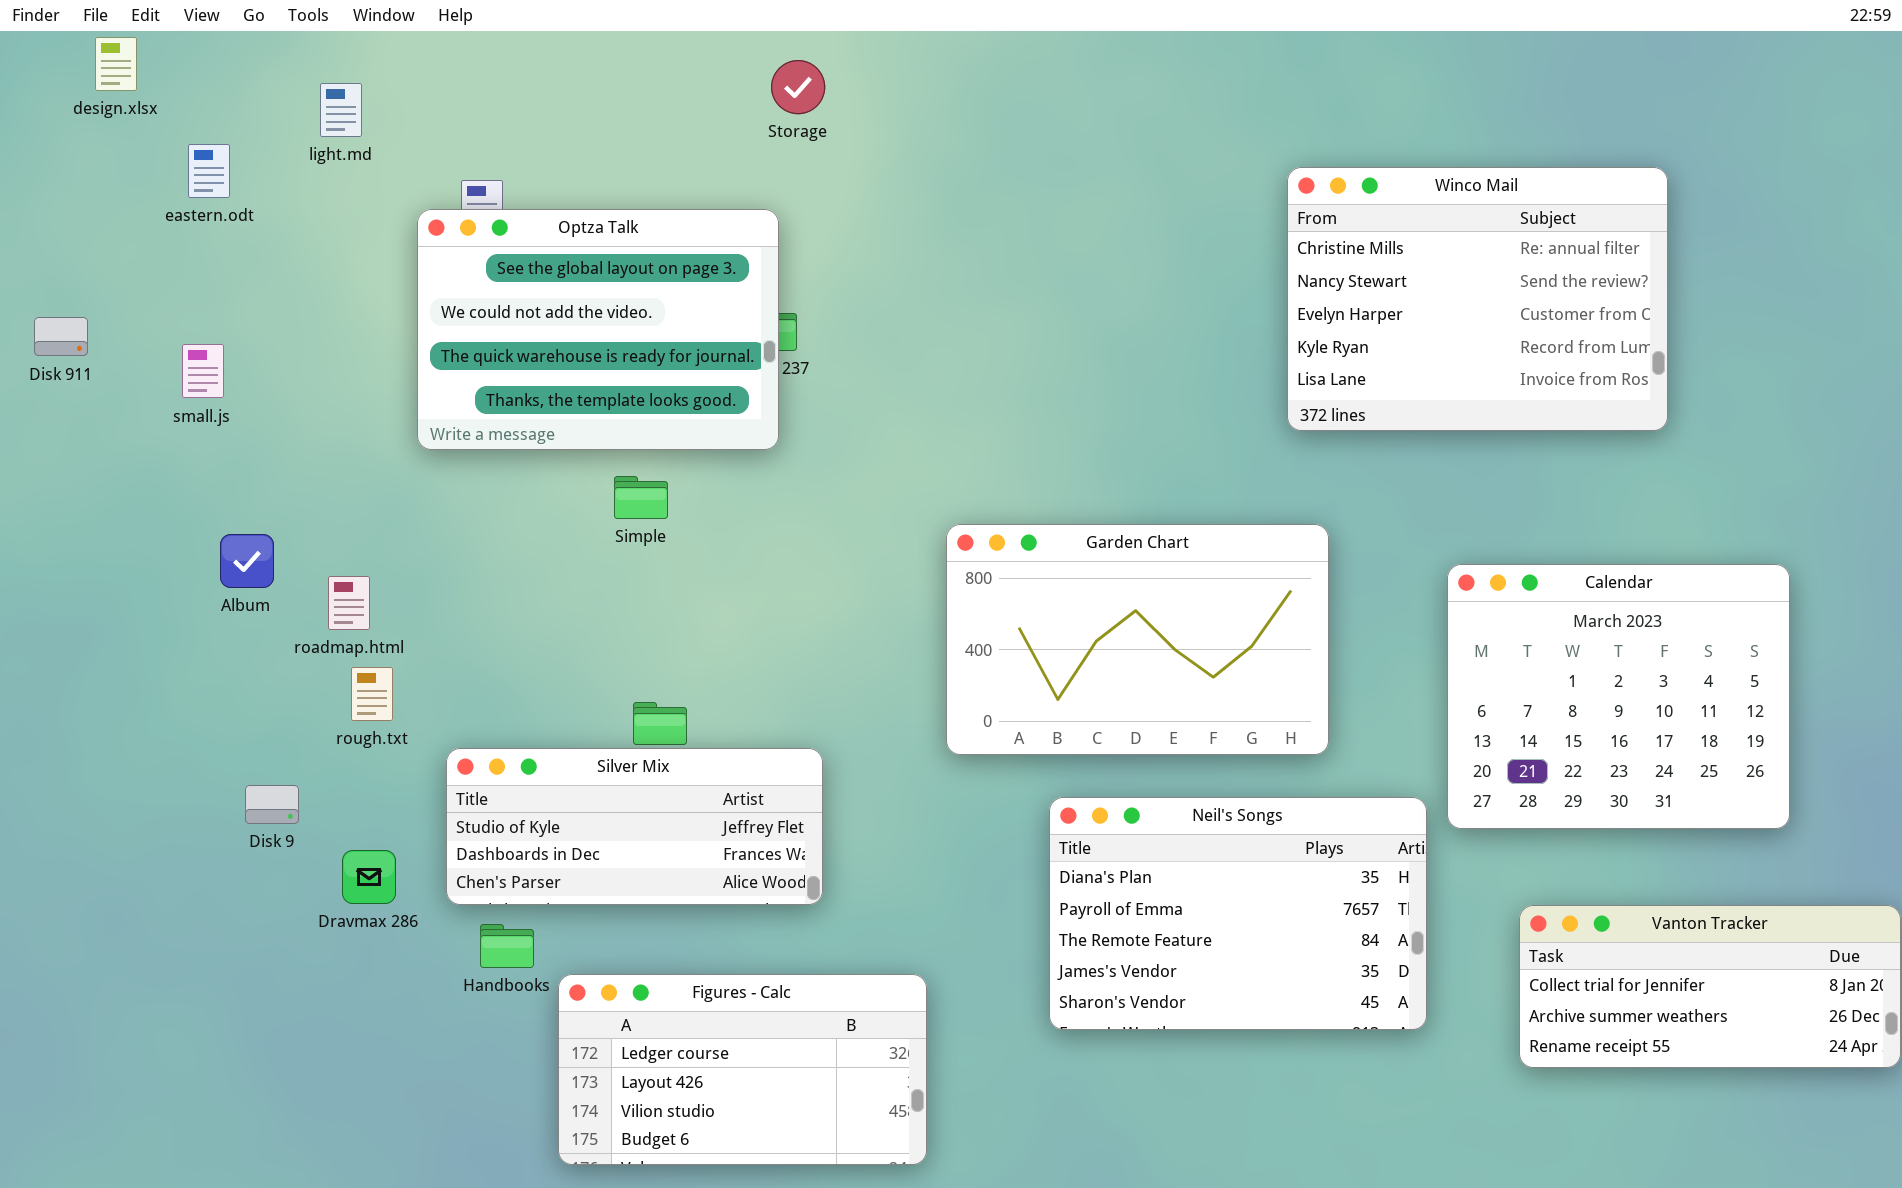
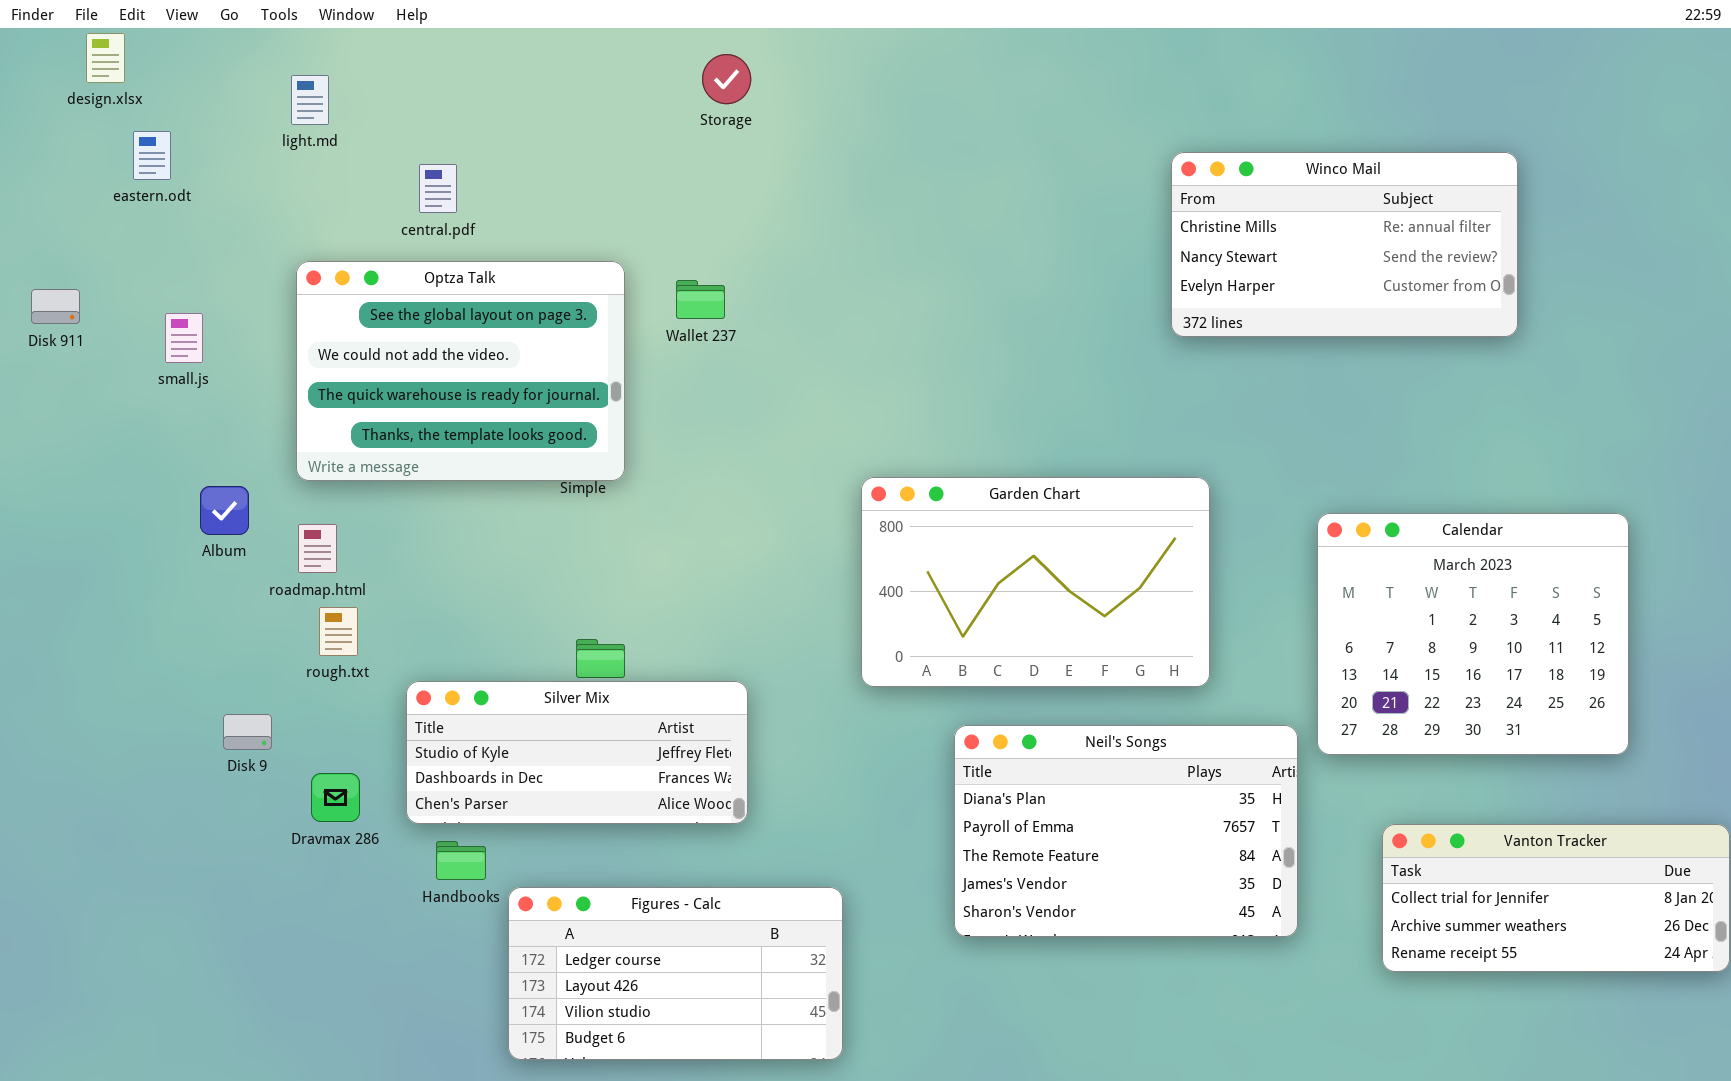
eastern.odt: [188,144,230,198] -> [133,131,171,180], moved
Winco Mail: [1287,167,1668,431] -> [1171,152,1518,337], resized
Optza Talk: [417,209,779,450] -> [296,261,625,481], moved

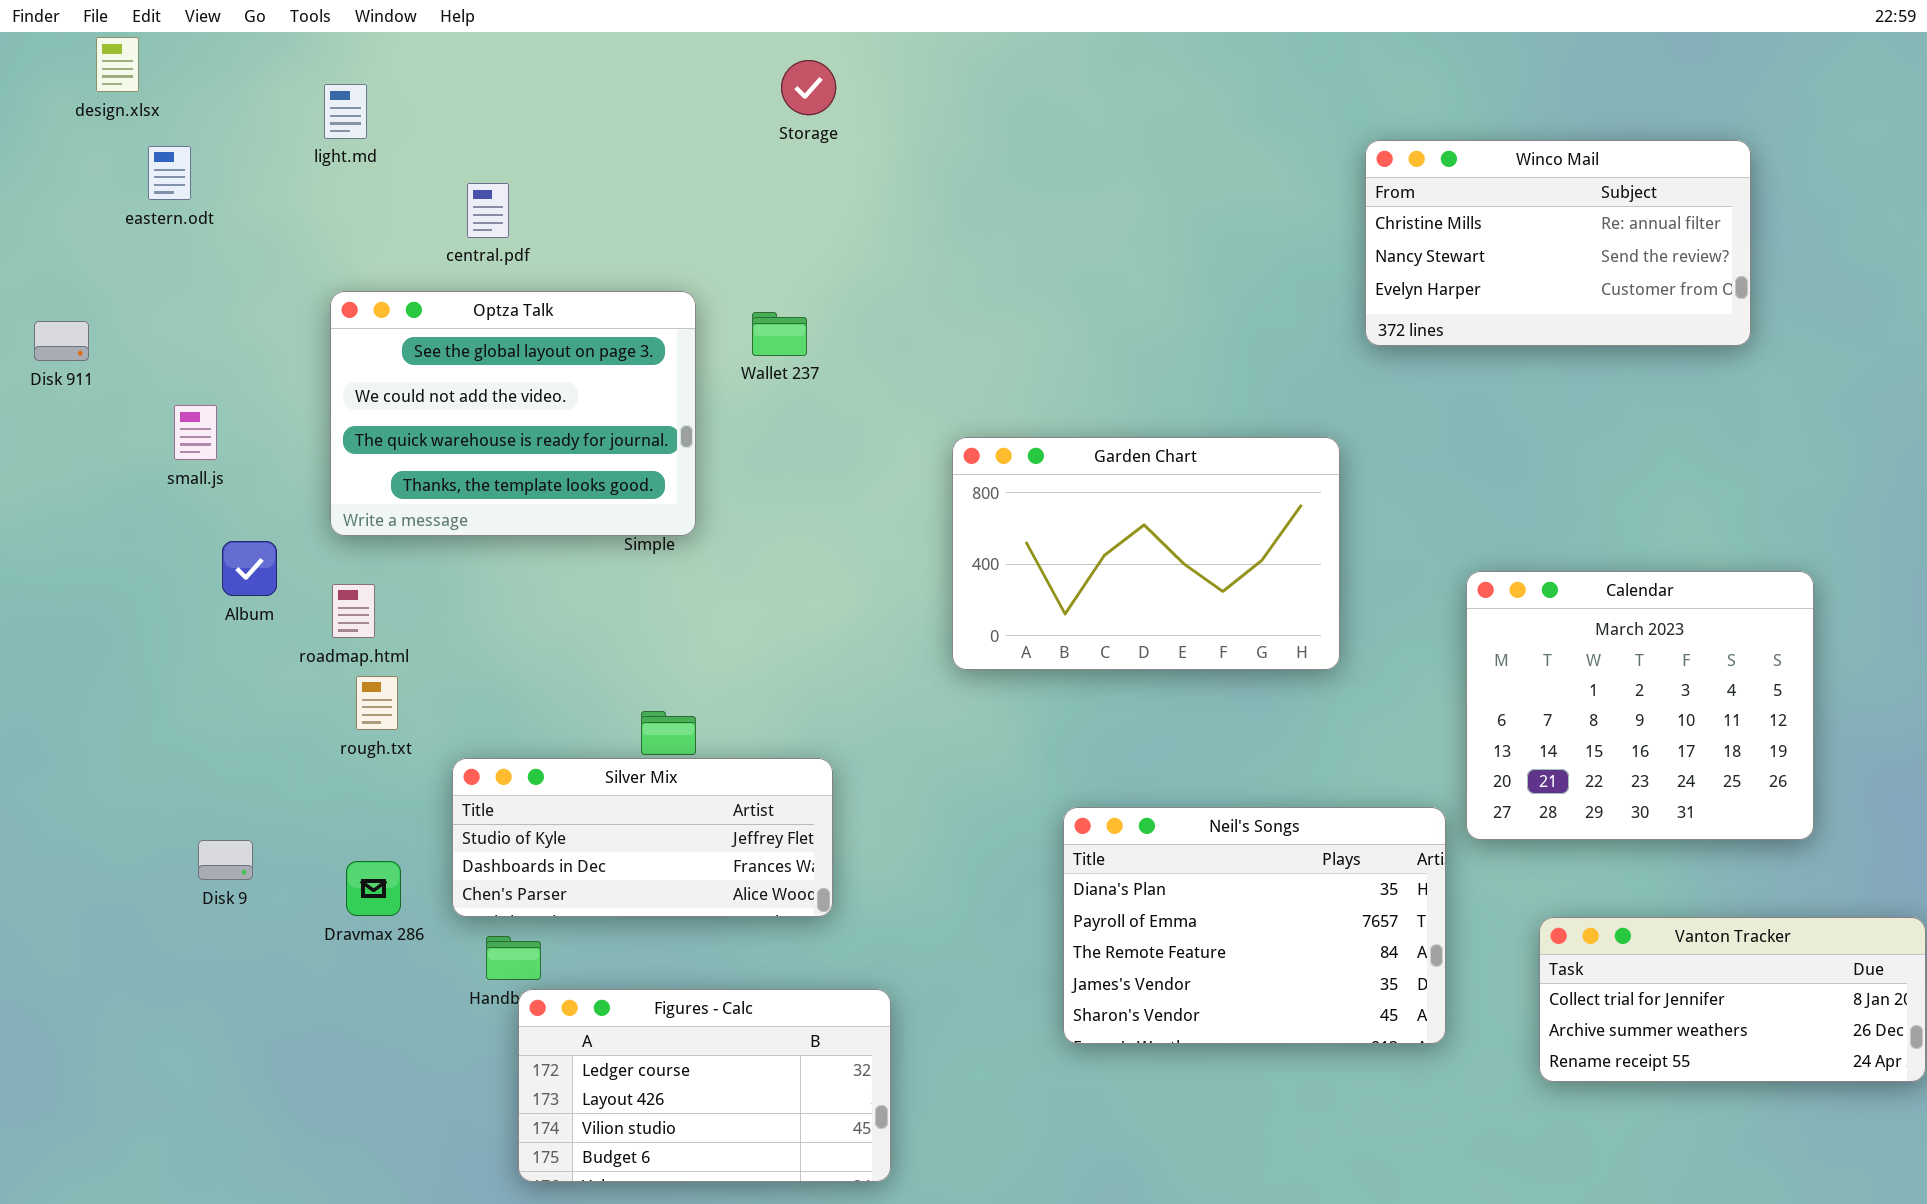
Winco Mail: [1171,152,1518,337] -> [1365,140,1751,346], moved
small.js: [165,313,203,363] -> [174,405,217,460], moved
Garden Chart: [861,477,1210,687] -> [952,437,1340,670], moved
Disk 9: [223,714,272,750] -> [198,840,253,880], moved
Figures - Calc: [508,887,843,1060] -> [518,989,891,1182], moved

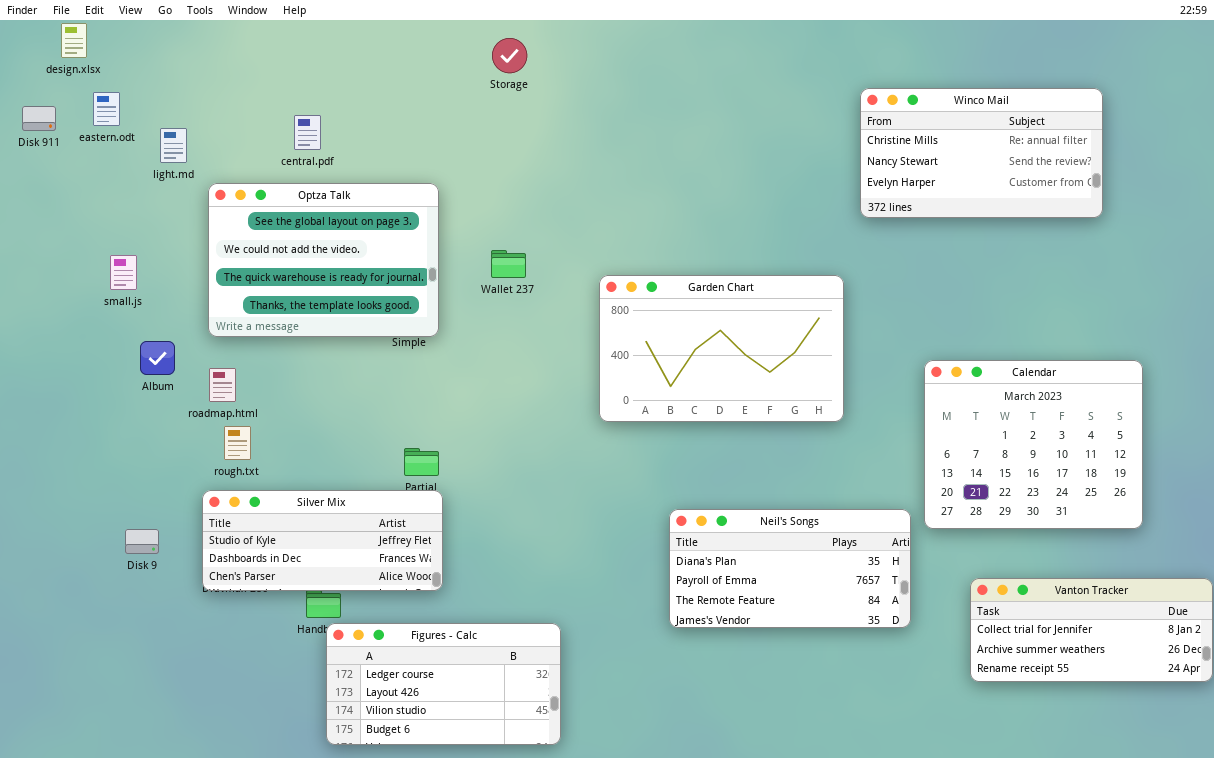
light.md: [324,84,367,139] -> [160,128,187,163], moved
Wallet 237: [752,312,807,356] -> [491,250,526,278], moved
Disk 911: [34,321,89,361] -> [22,106,56,131], moved
Silver Mix: [452,758,833,917] -> [202,490,443,591], moved
Neil's Songs: [1063,807,1446,1044] -> [669,509,911,628], resized

